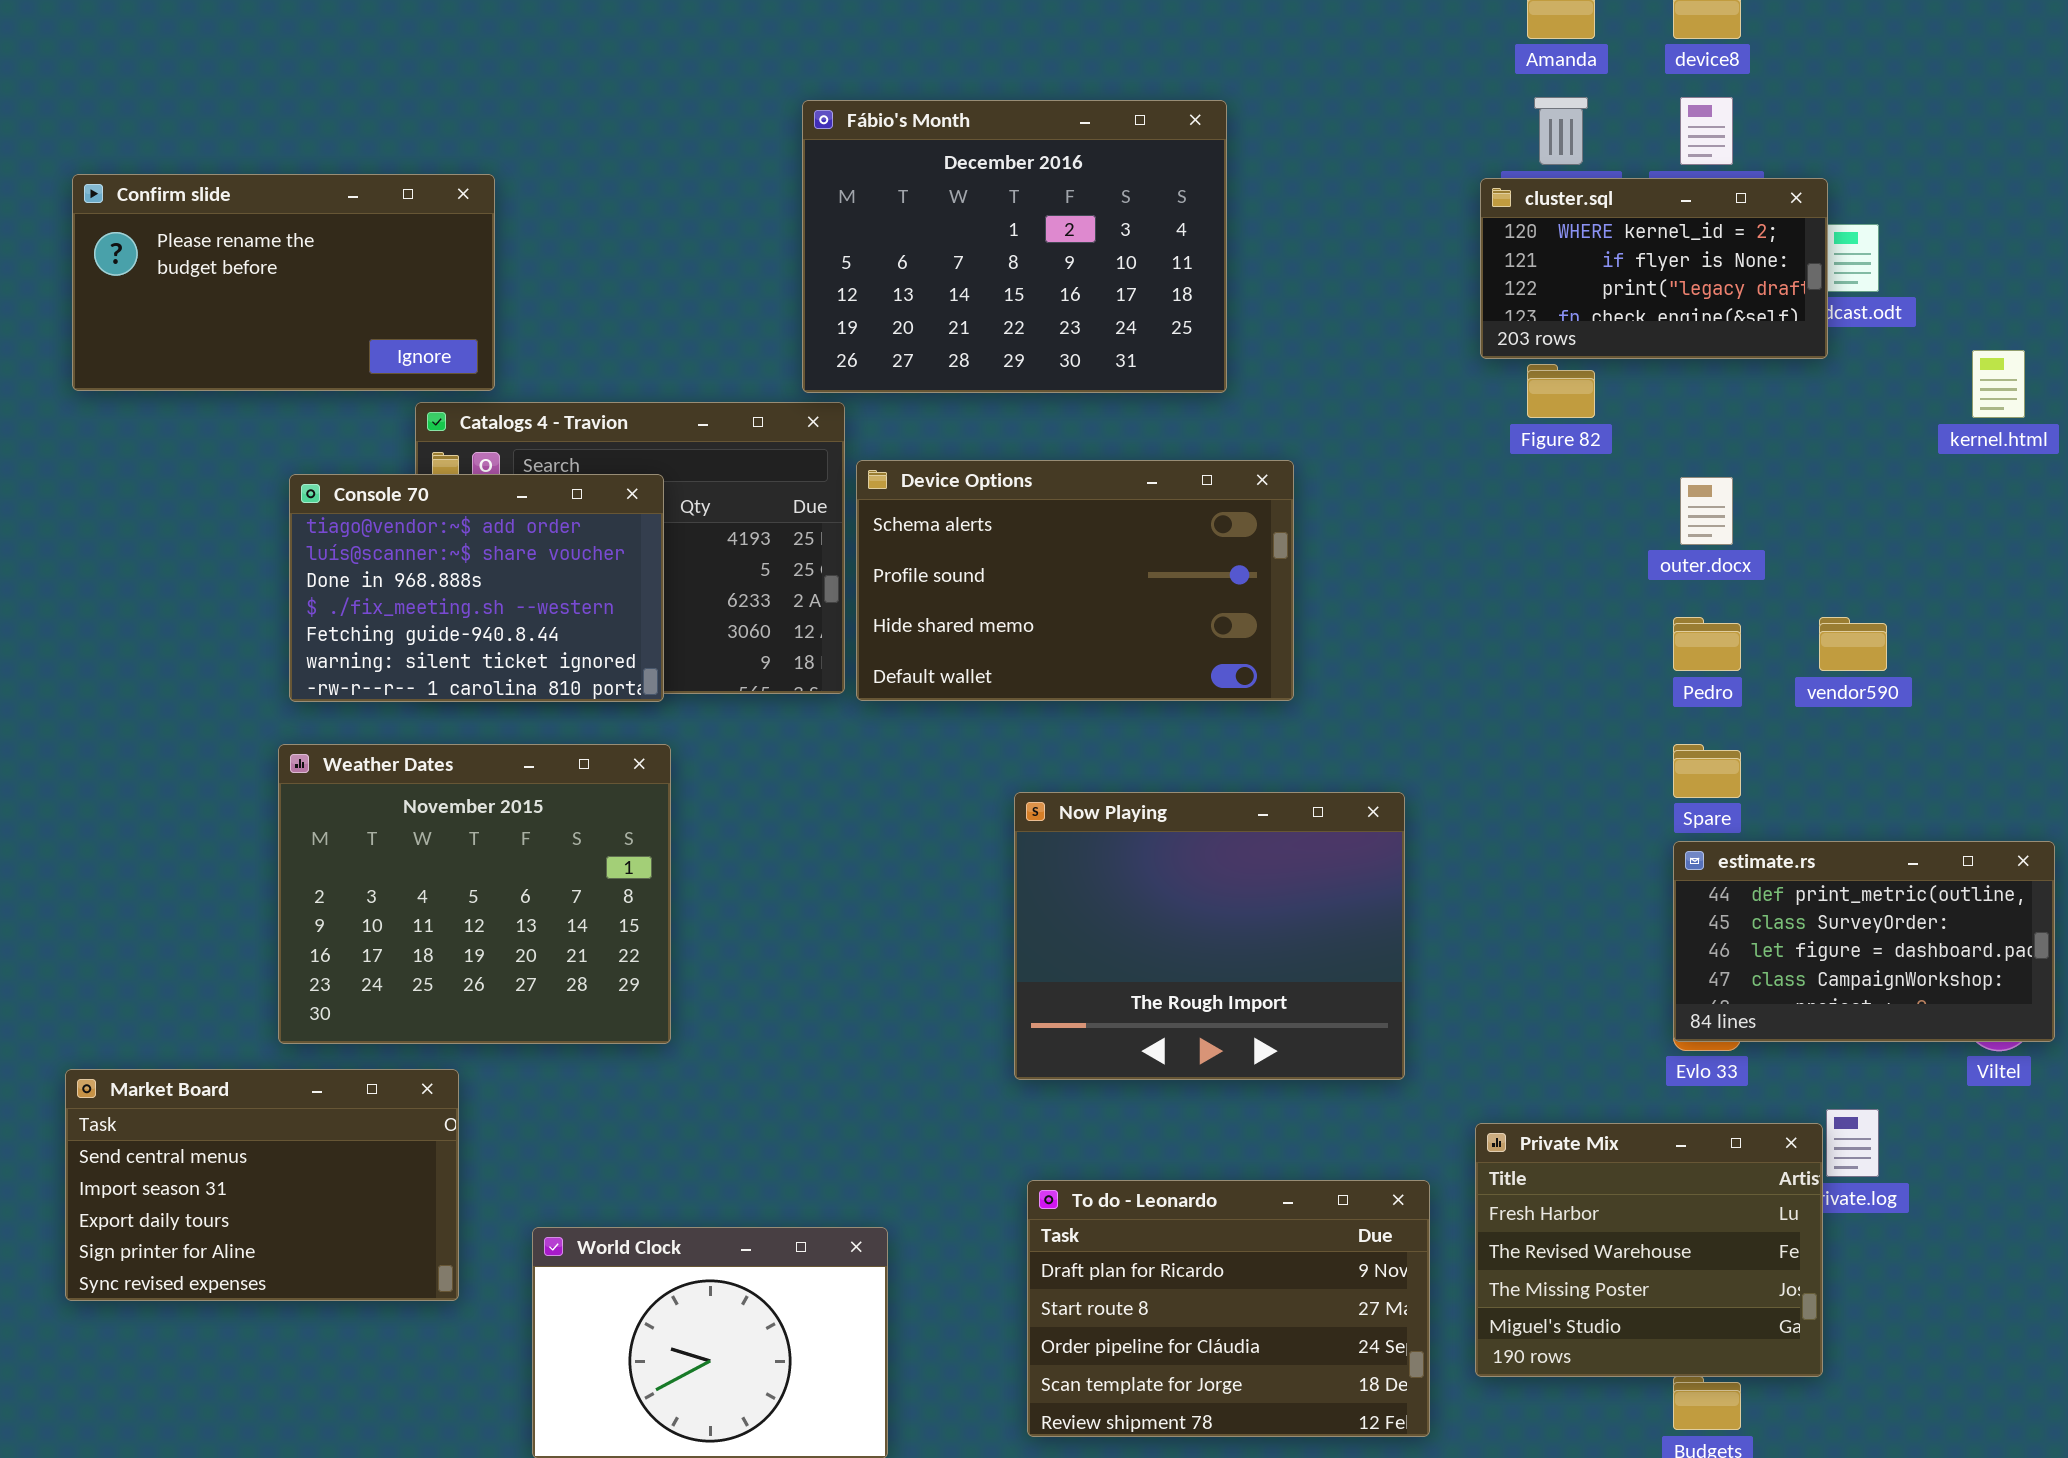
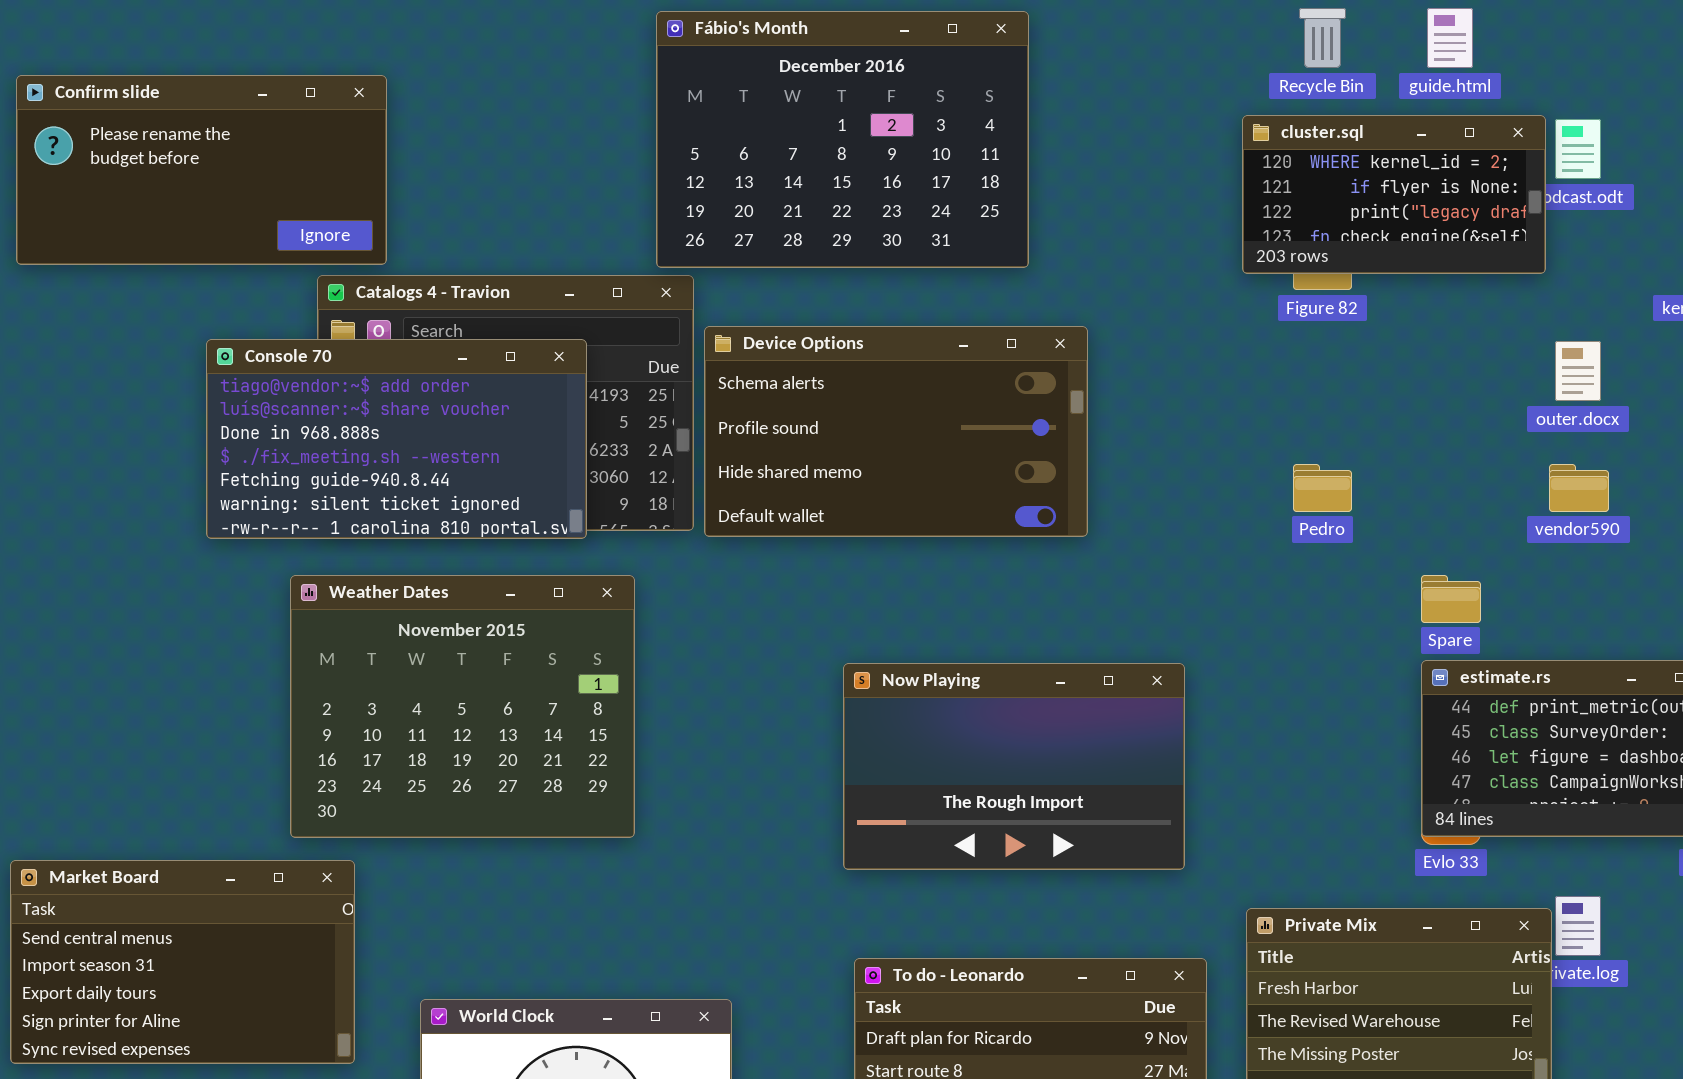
cluster.sql: [1480,178,1828,359] -> [1242,115,1546,274], moved
Console 70: [289,474,664,702] -> [206,339,587,539], resized
outer.docx: [1680,477,1733,545] -> [1555,341,1601,401], moved
Pedro: [1673,617,1741,671] -> [1293,464,1352,512], moved
Weather Dates: [278,744,671,1044] -> [290,575,635,838], moved
Now Playing: [1014,792,1405,1080] -> [843,663,1185,870], resized

